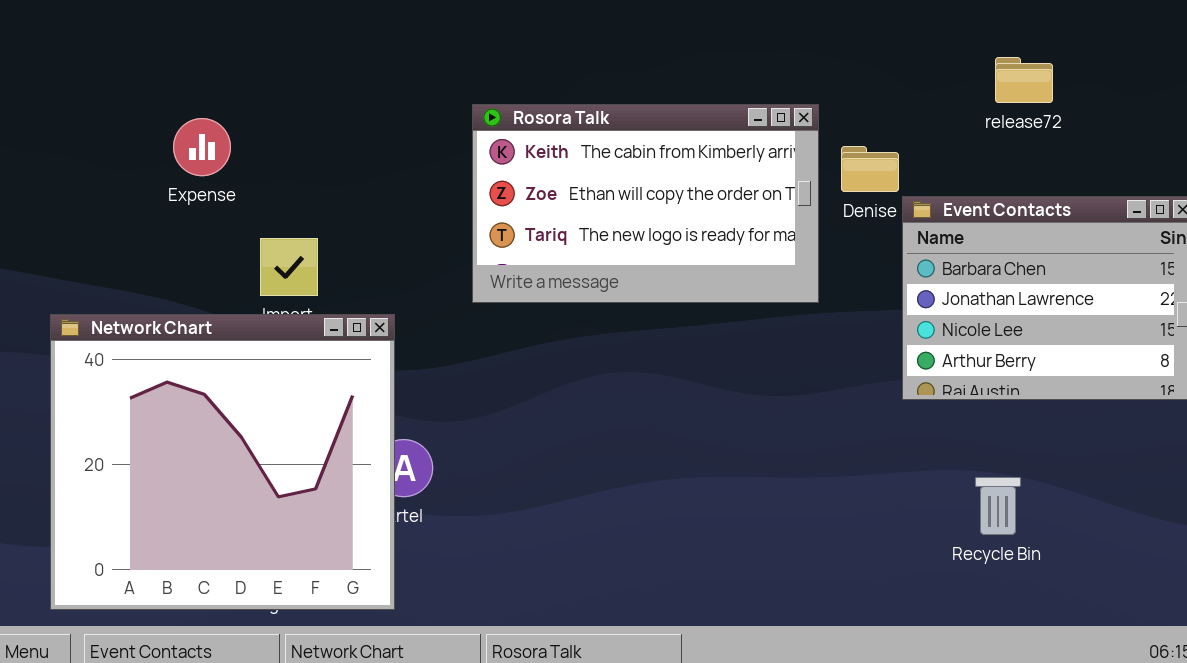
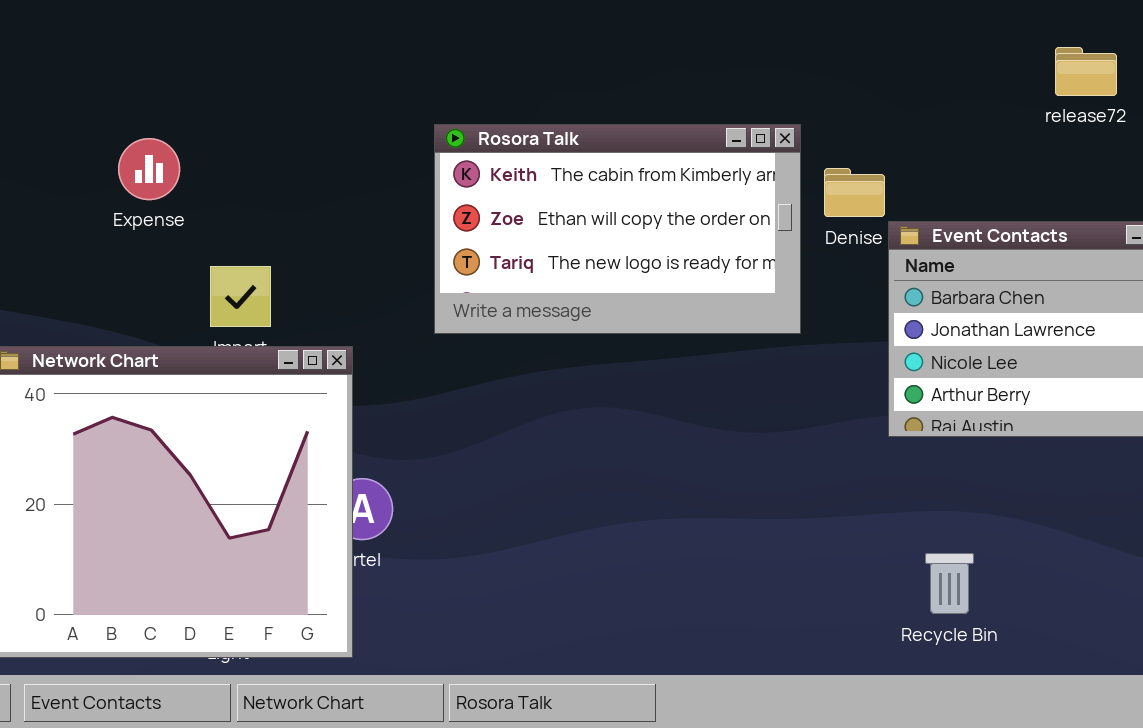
release72: [995,57,1053,103] -> [1055,47,1117,96], moved
Recycle Bin: [975,477,1021,535] -> [925,553,974,614], moved

